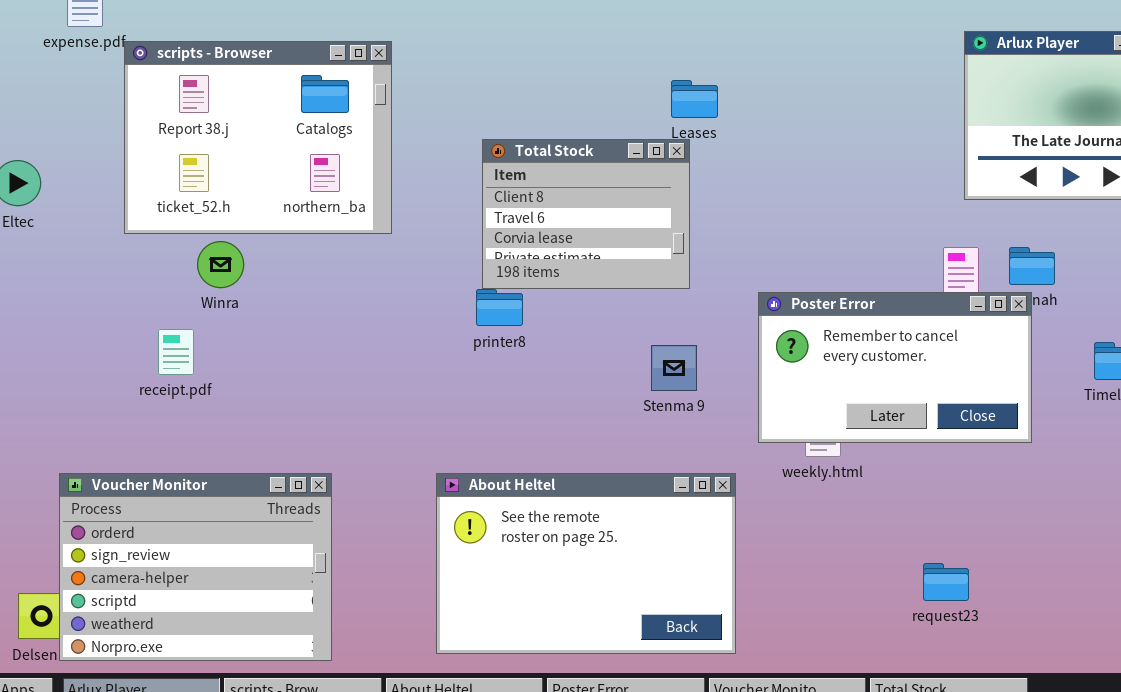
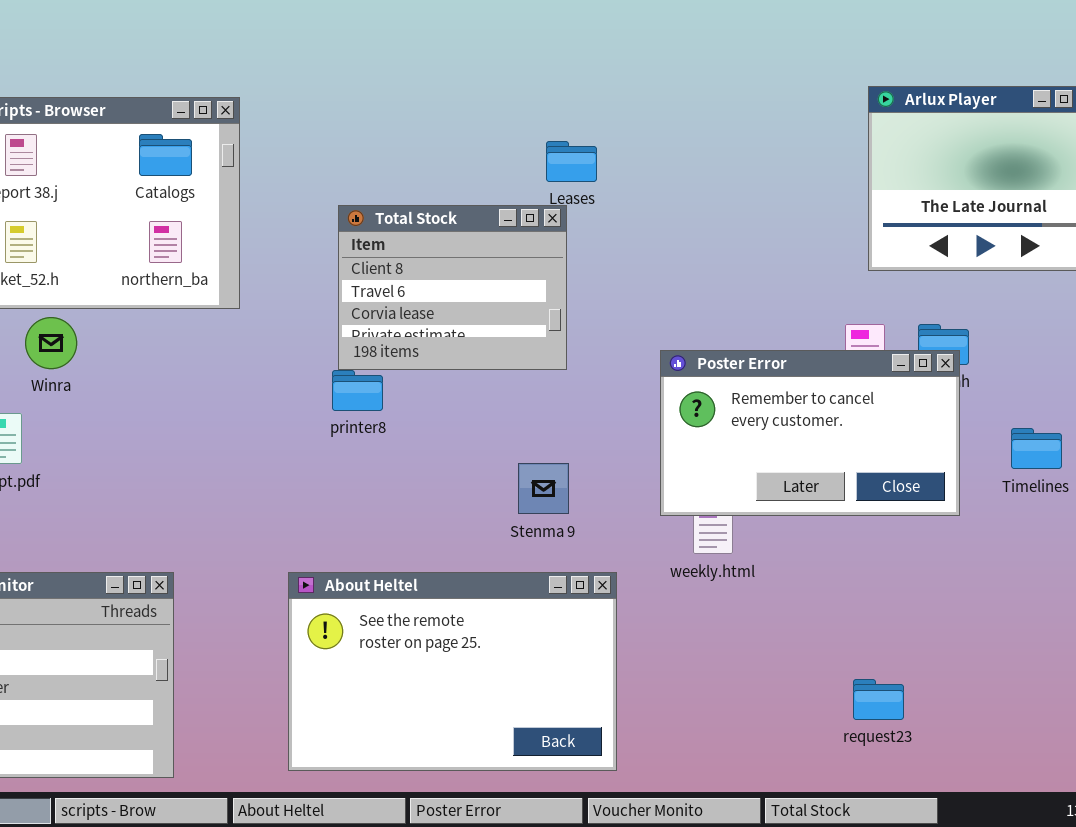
Poster Error: [758,292,1032,443] -> [660,350,960,516], moved
Stenma 9: [651,345,697,391] -> [518,463,569,514], moved
request23: [923,563,969,601] -> [853,679,904,720], moved

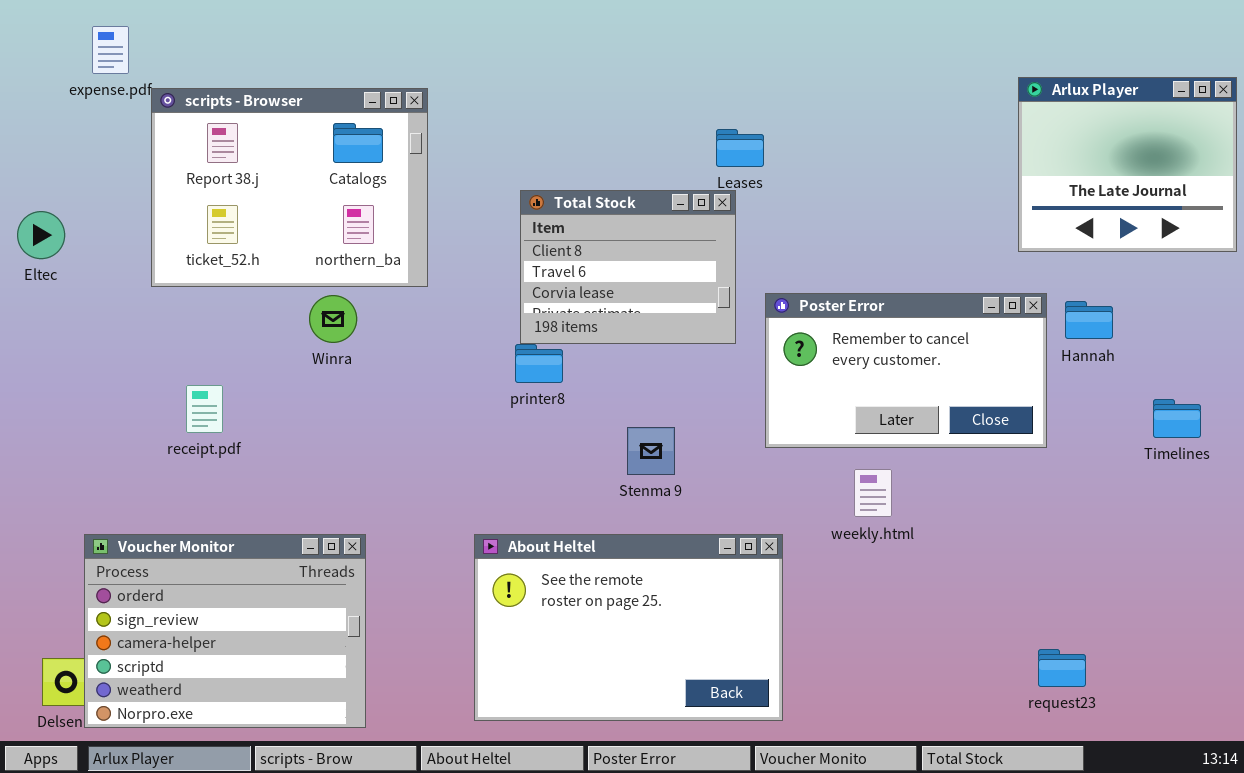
Winra: [25,317,77,369] -> [309,295,357,343], moved
Poster Error: [660,350,960,516] -> [765,293,1047,448], moved
Stenma 9: [518,463,569,514] -> [627,427,675,475], moved
request23: [853,679,904,720] -> [1038,649,1086,687], moved

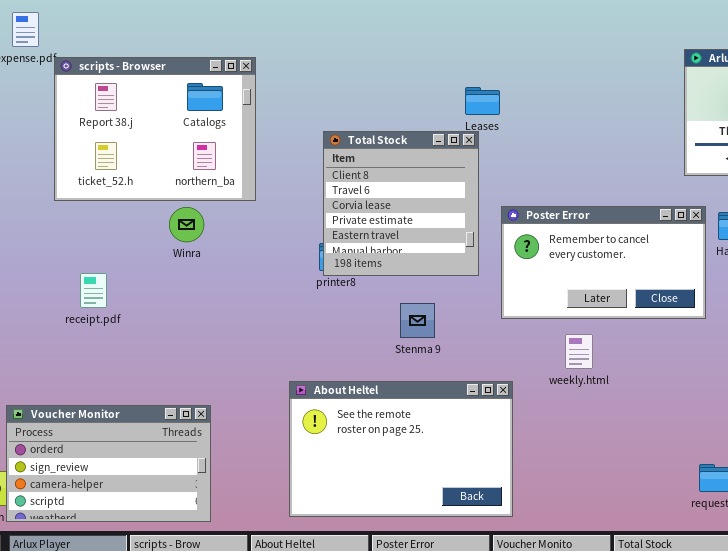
Total Stock: [520,190,736,344] -> [323,131,479,276], resized
Voucher Monitor: [84,534,366,728] -> [6,405,211,522], resized

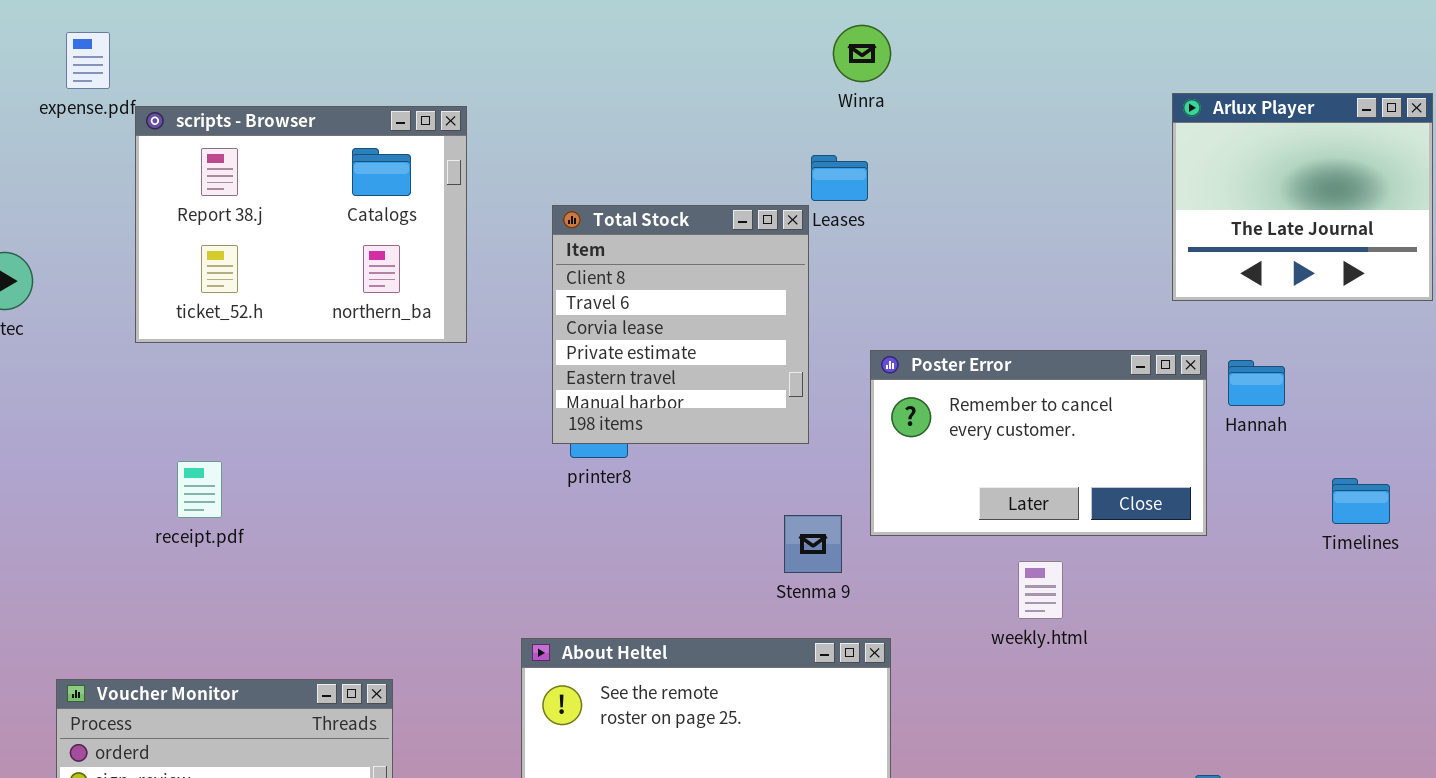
Total Stock: [323,131,479,276] -> [552,205,809,444], moved
Winra: [169,207,204,242] -> [833,25,891,82], moved
Stenma 9: [400,303,435,338] -> [784,515,842,573], moved
weekly.html: [565,334,593,369] -> [1018,561,1063,619], moved

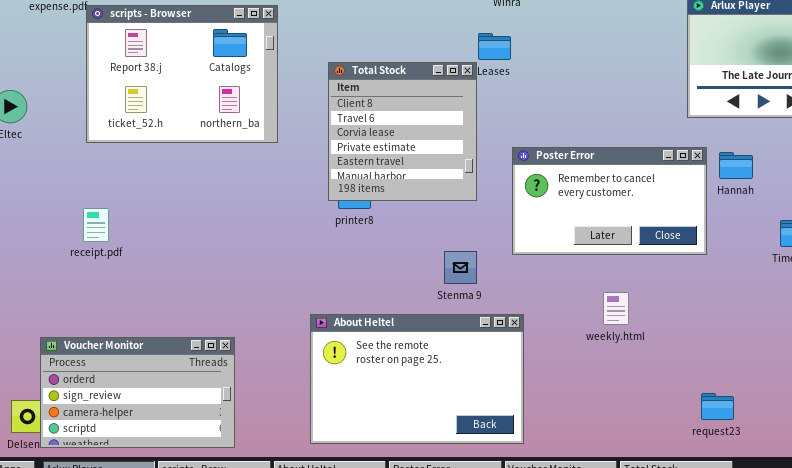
receipt.pdf: [177,461,222,518] -> [83,208,109,242], moved
Stenma 9: [784,515,842,573] -> [444,251,477,284], moved
weekly.html: [1018,561,1063,619] -> [603,292,629,325], moved

